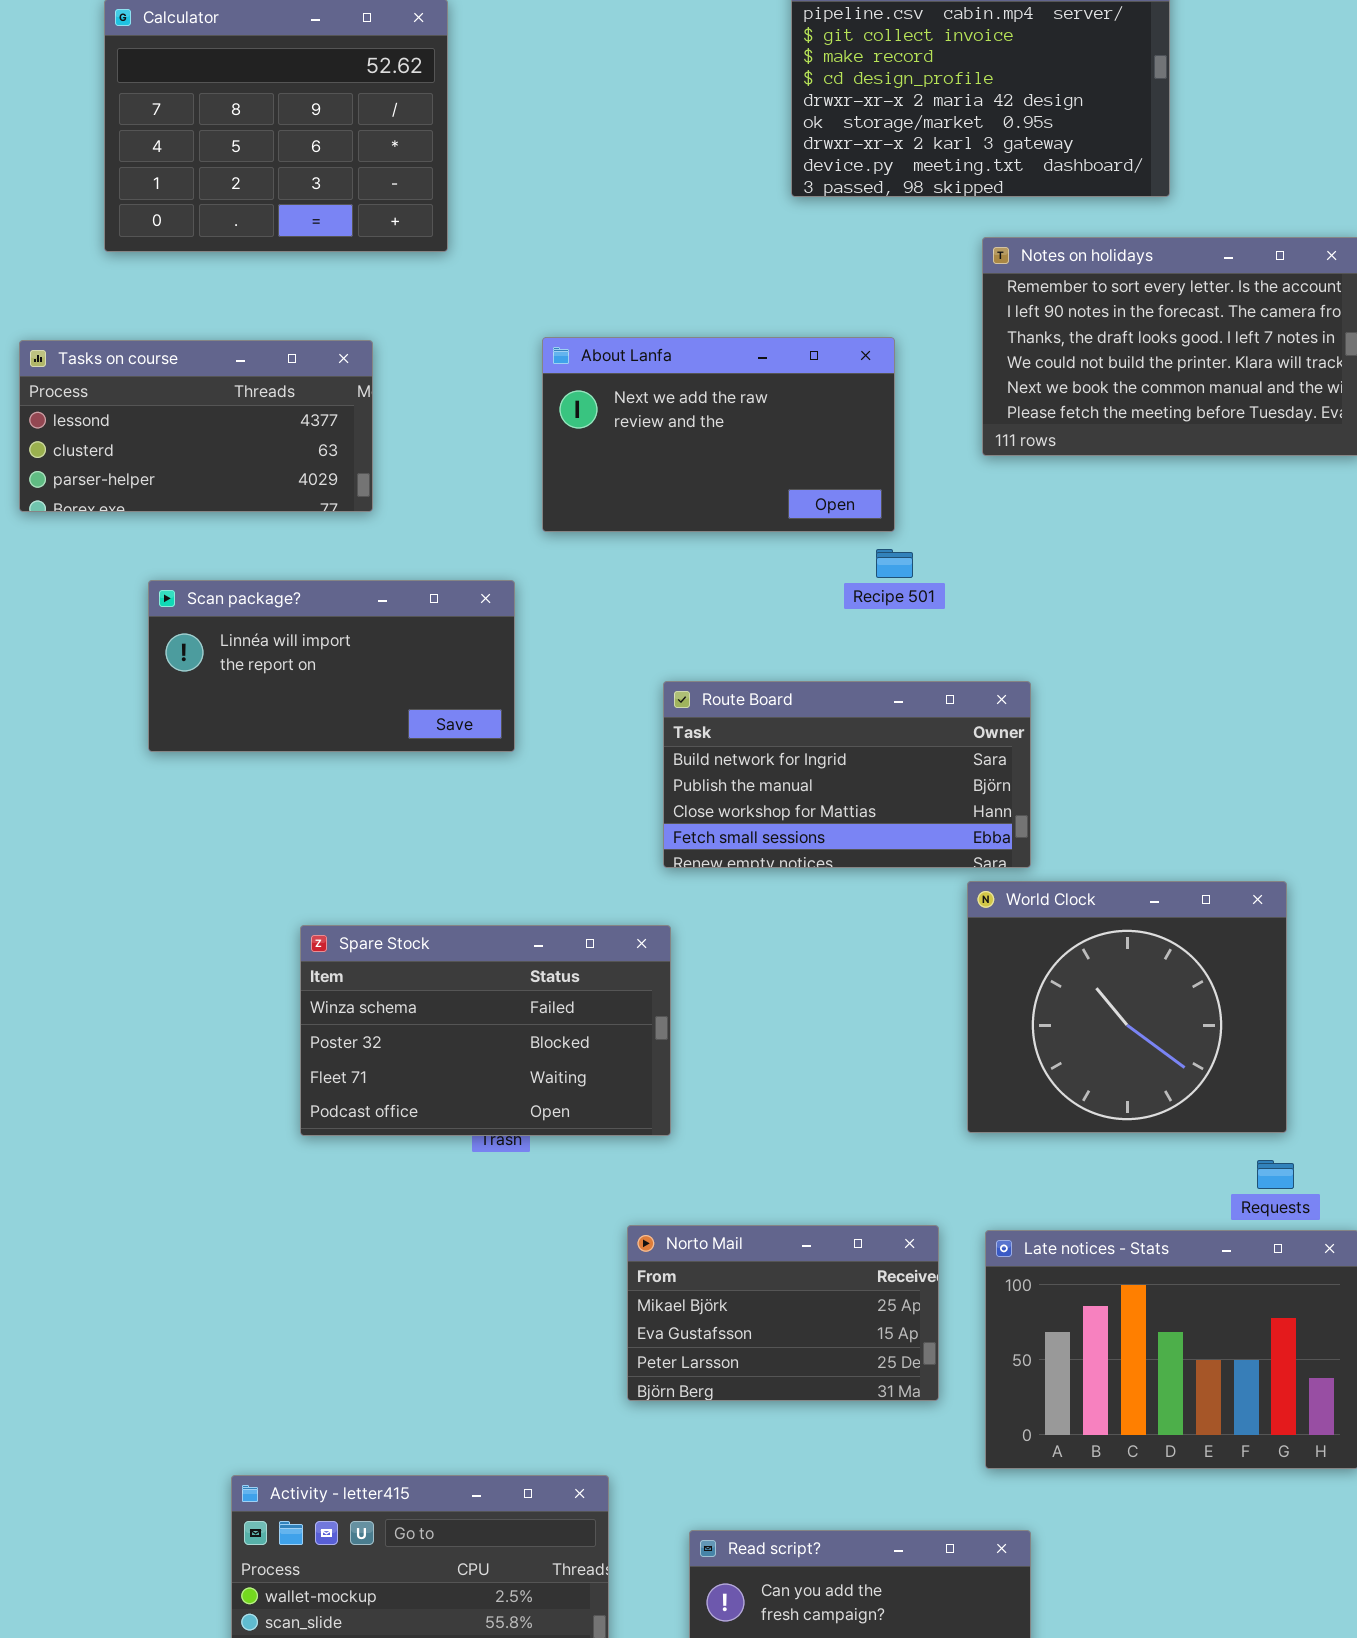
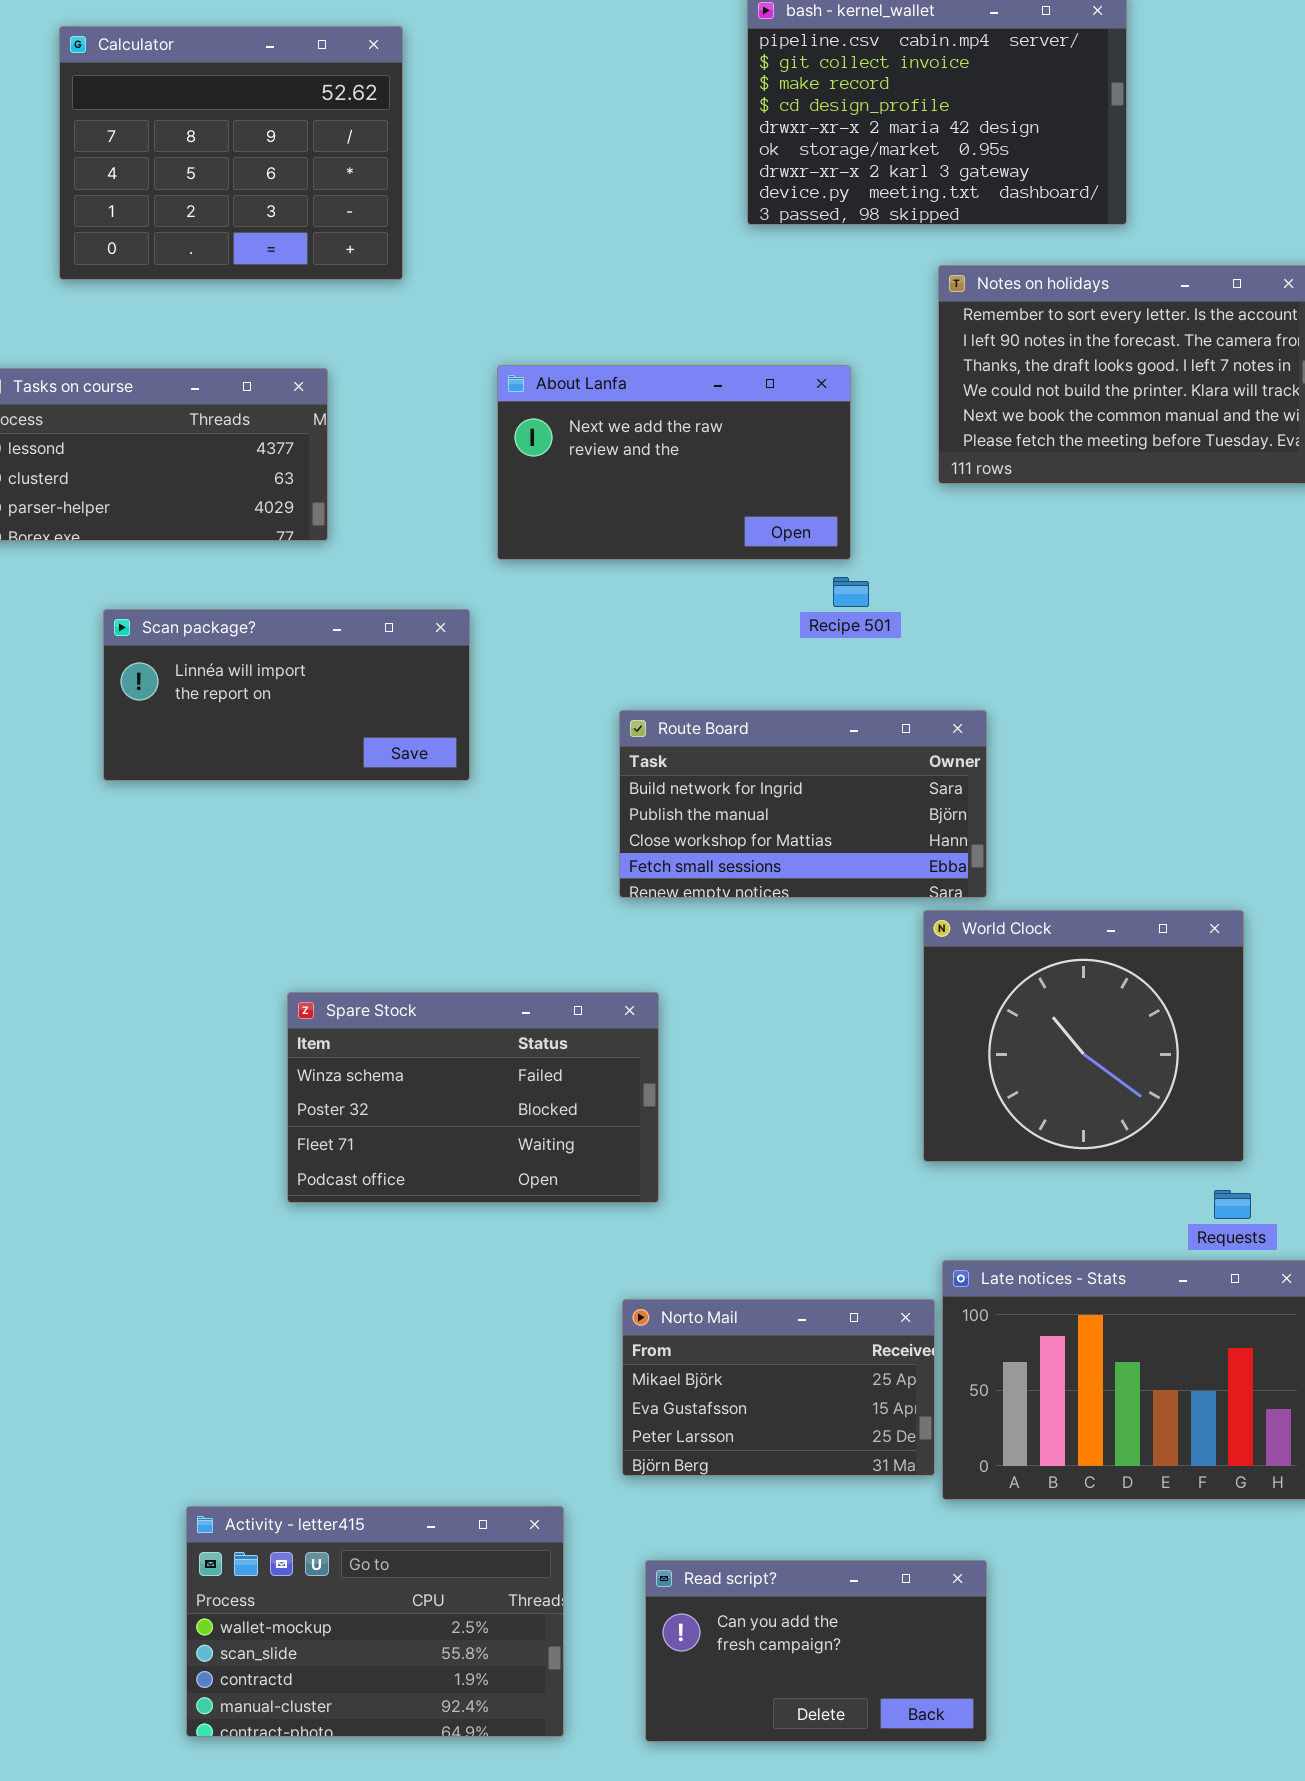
Spare Stock: [300,925,671,1136] -> [287,992,659,1203], moved
Norto Mail: [627,1225,939,1401] -> [622,1299,935,1476], moved

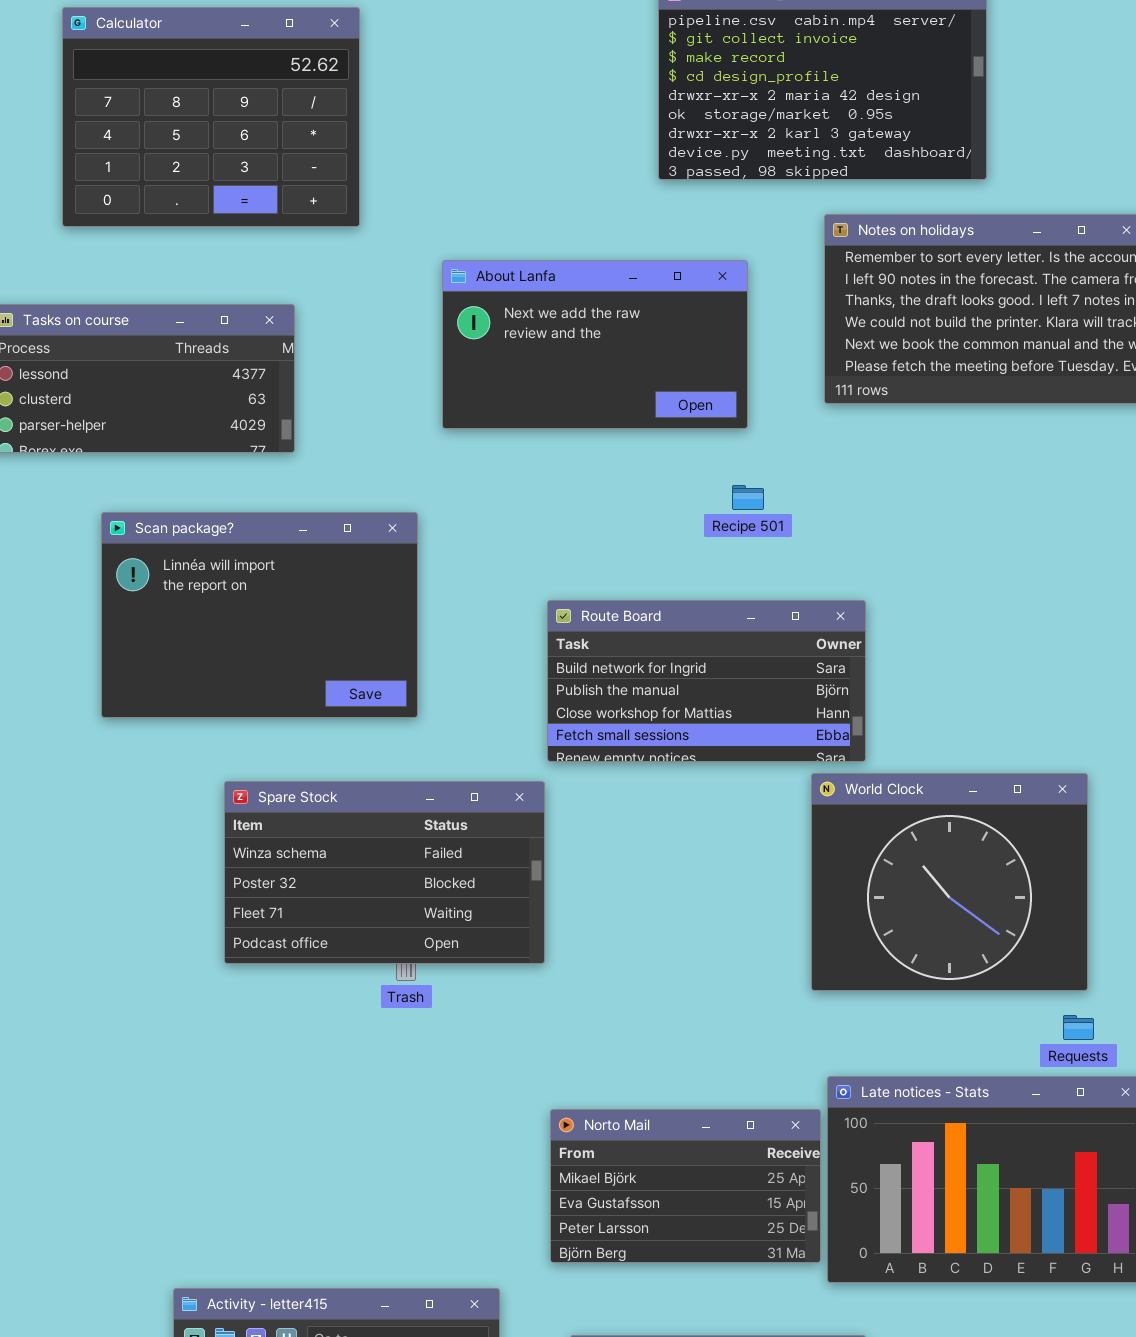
About Lanfa: [497,365,851,560] -> [442,260,748,429], moved
Scan package?: [103,609,470,781] -> [101,512,418,718], resized
Spare Stock: [287,992,659,1203] -> [224,781,545,964], moved

